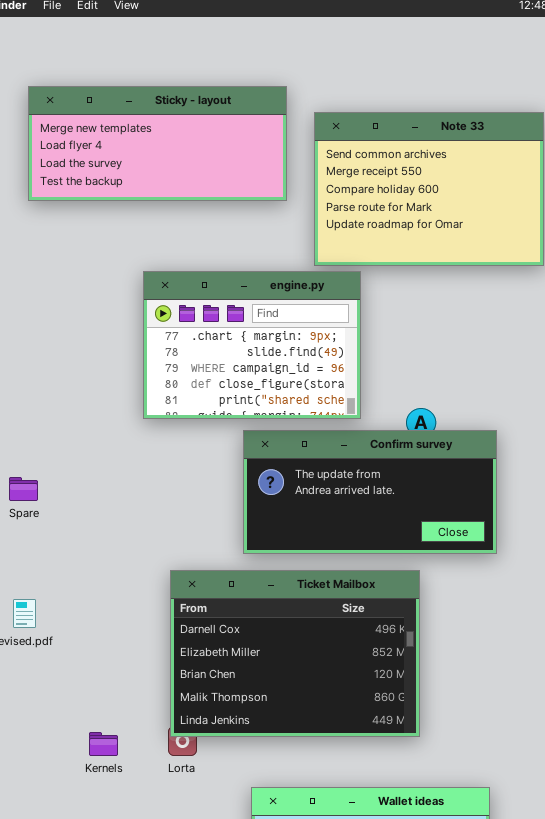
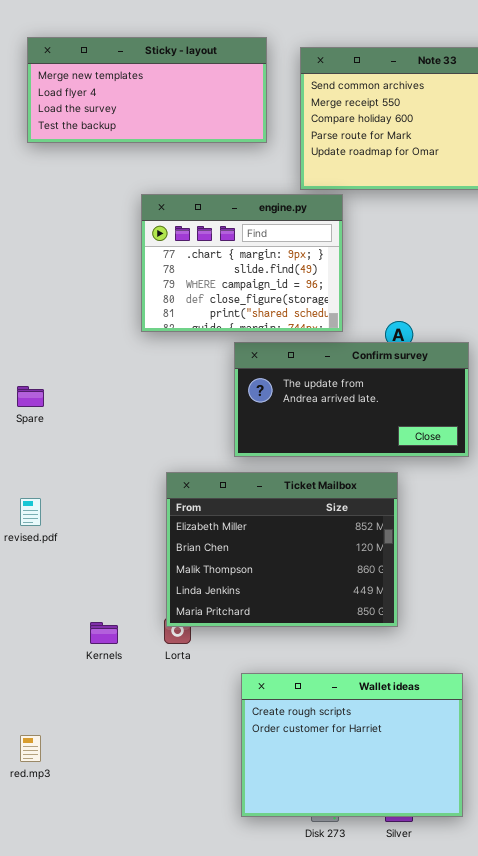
Sticky - layout: [28,86,287,201] -> [27,37,267,143], moved
Ticket Mailbox: [170,570,420,737] -> [166,472,398,627], scrolled down 1 row

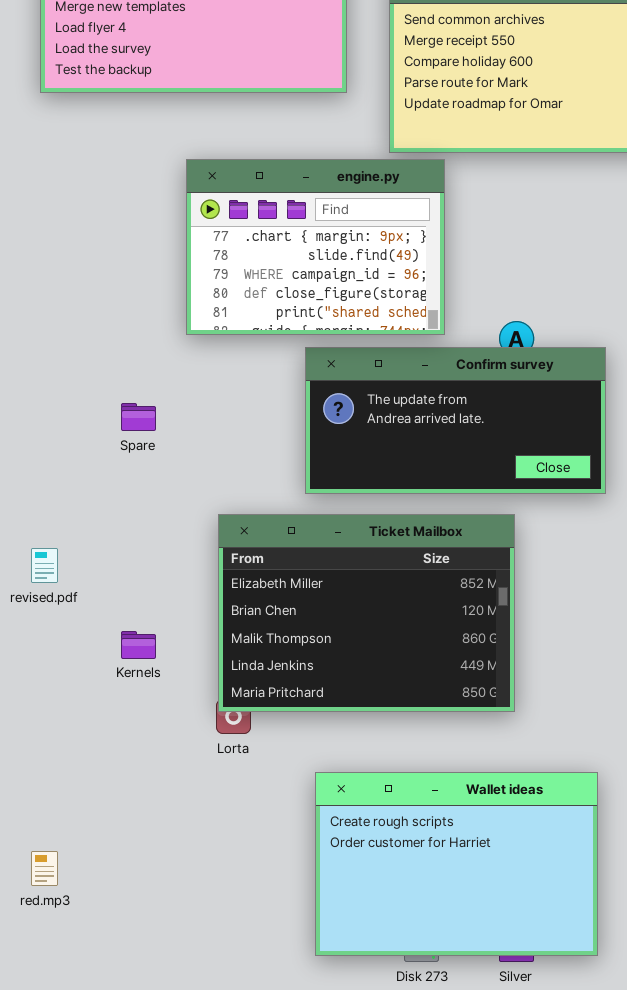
Spare: [17,386,44,407] -> [121,403,156,431], moved
Kernels: [90,622,118,644] -> [121,631,156,659], moved

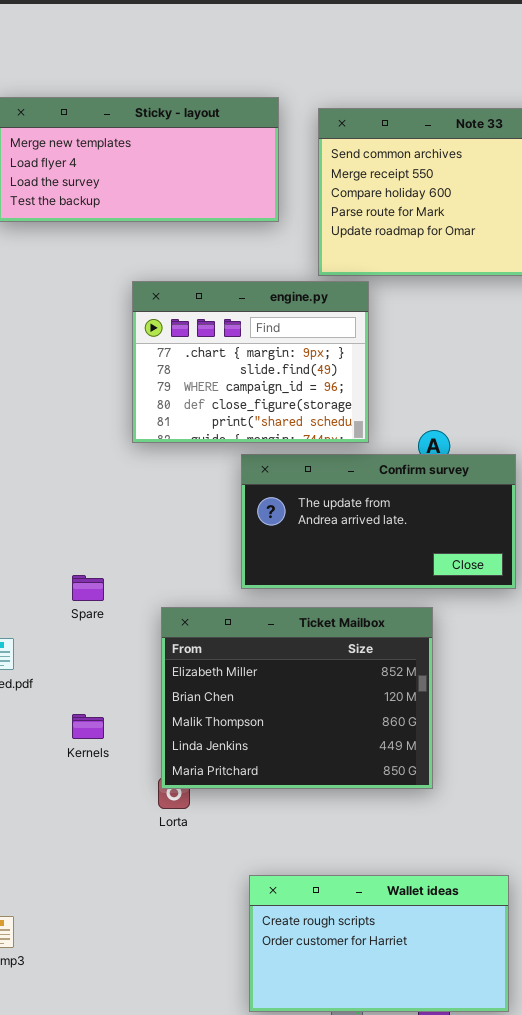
Spare: [121,403,156,431] -> [72,575,104,601], moved
Wallet ideas: [315,772,598,956] -> [249,875,509,1012], resized

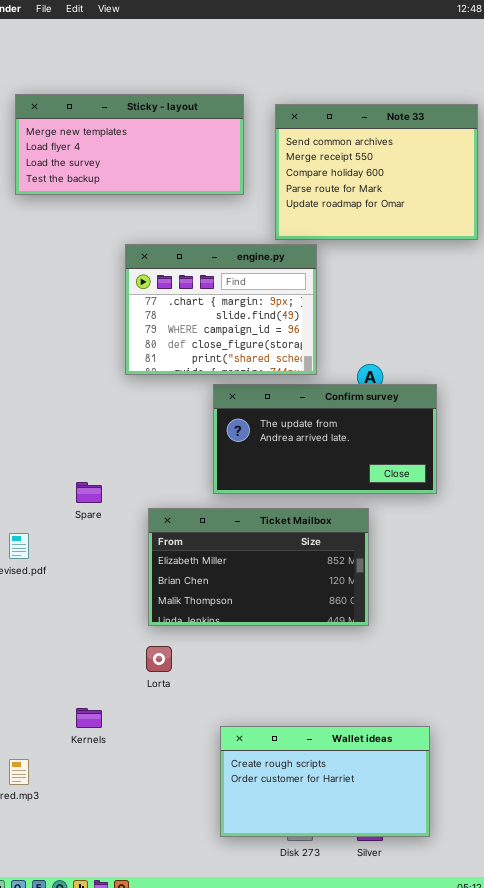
Ticket Mailbox: [161,607,433,789] -> [148,508,369,626], resized
Kernels: [72,714,104,739] -> [76,708,102,728], moved

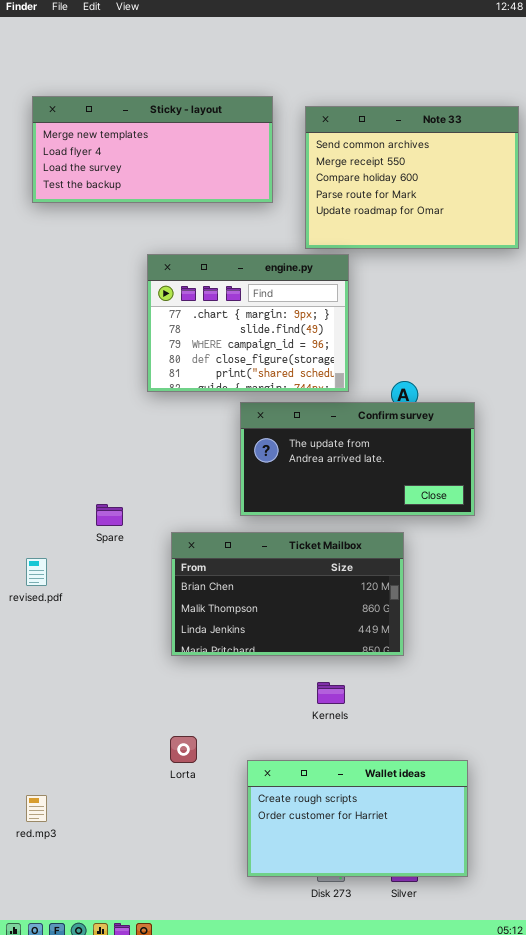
Ticket Mailbox: [148,508,369,626] -> [171,532,404,656], scrolled down 1 row
Lorta: [146,646,172,672] -> [170,736,197,763], moved
Kernels: [76,708,102,728] -> [317,682,345,704], moved

